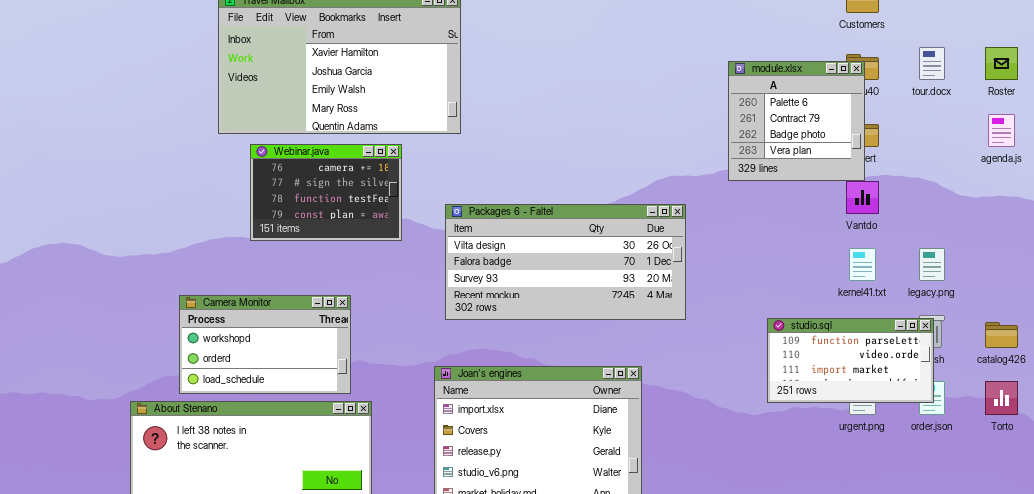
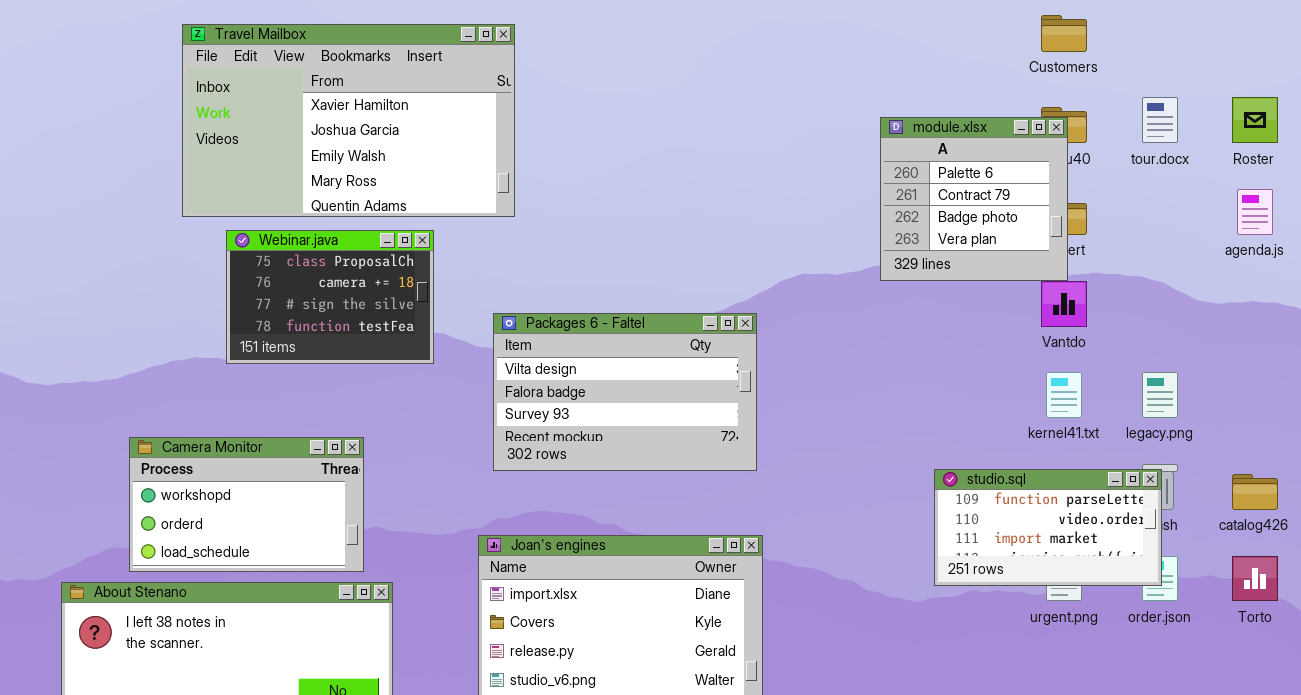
Webinar.java: [250,144,402,241] -> [226,230,434,364], scrolled up 1 row
Packages 6 - Faltel: [445,204,686,320] -> [493,313,757,471], resized

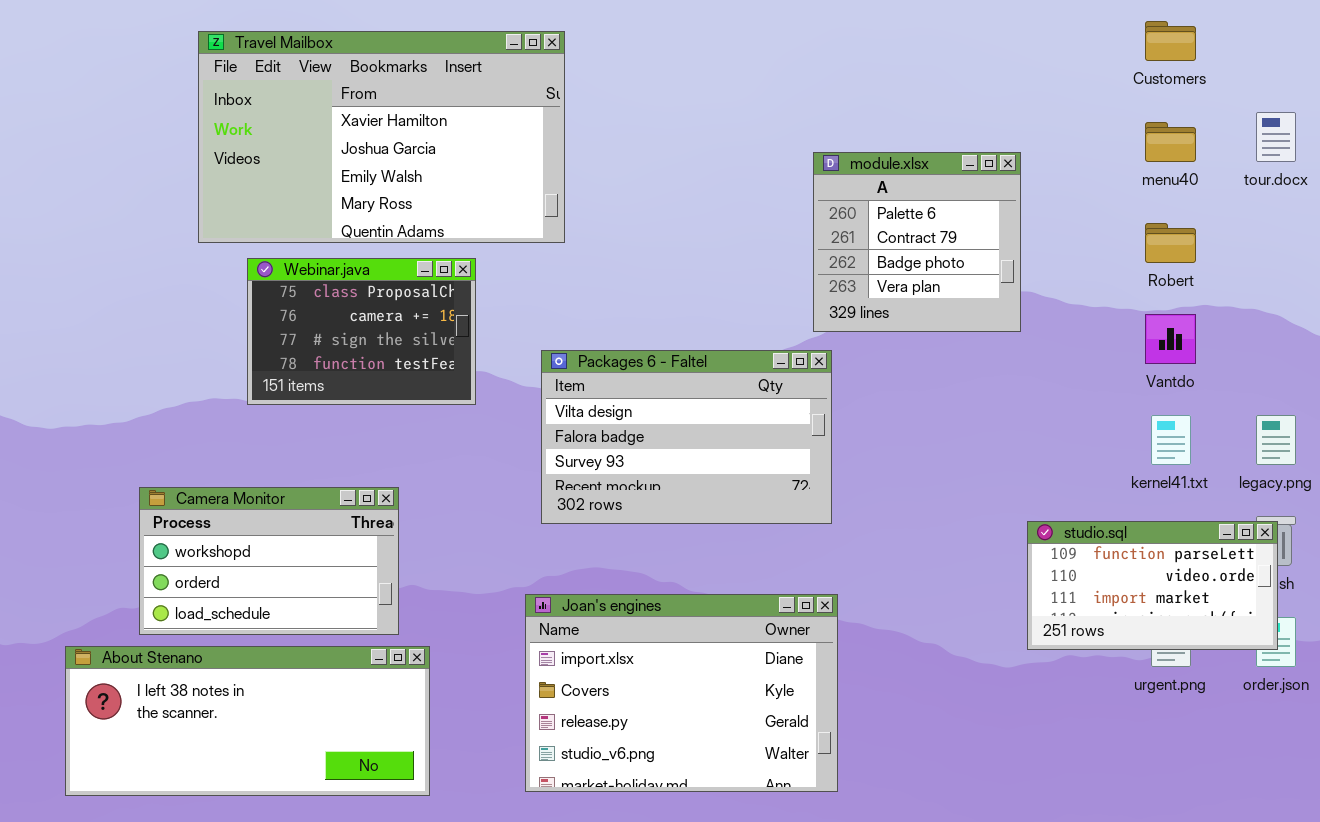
module.xlsx: [880,117,1068,281] -> [813,152,1021,332], moved

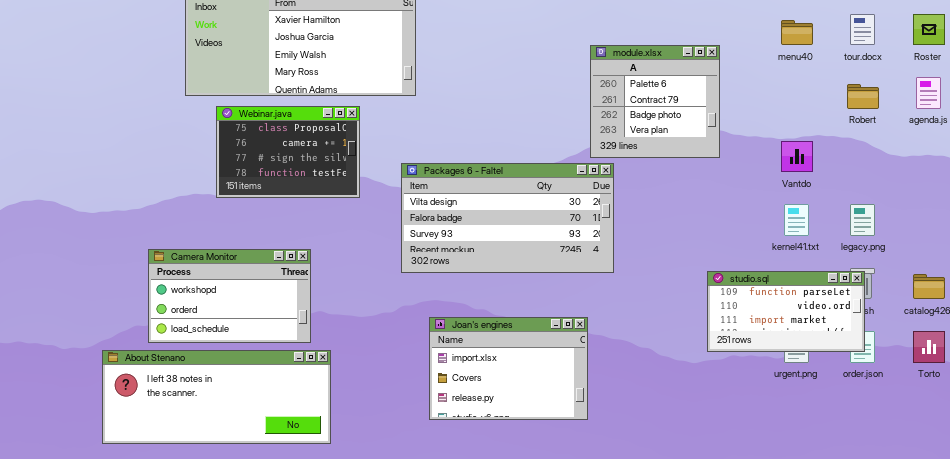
module.xlsx: [813,152,1021,332] -> [590,45,720,158], moved
Robert: [1145,223,1196,263] -> [847,84,879,109], moved
Packages 6 - Faltel: [541,350,832,524] -> [401,163,614,273], resized
Joan's engines: [525,594,838,792] -> [429,317,588,420], resized

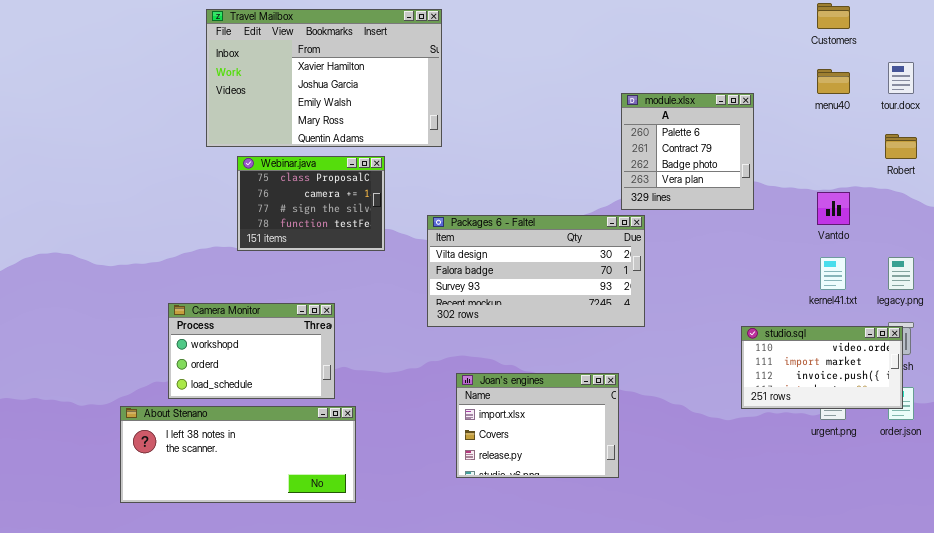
studio.sql: [707,271,865,352] -> [741,326,903,409], scrolled down 1 row

